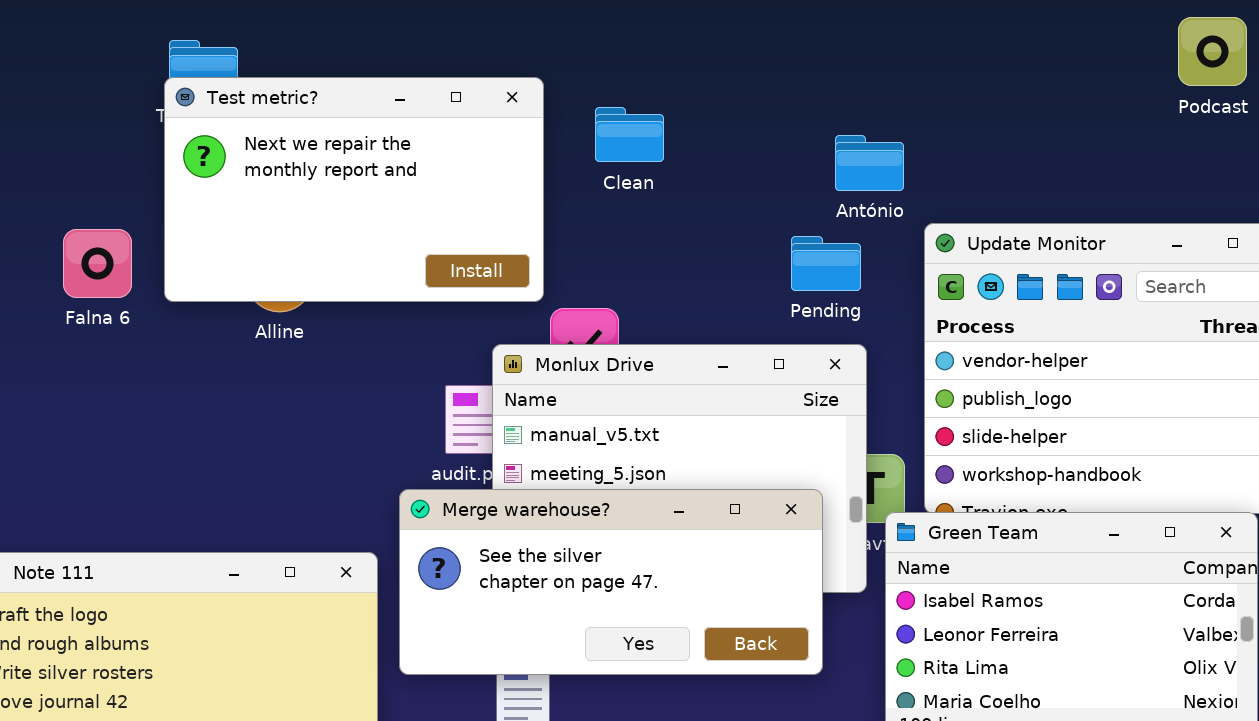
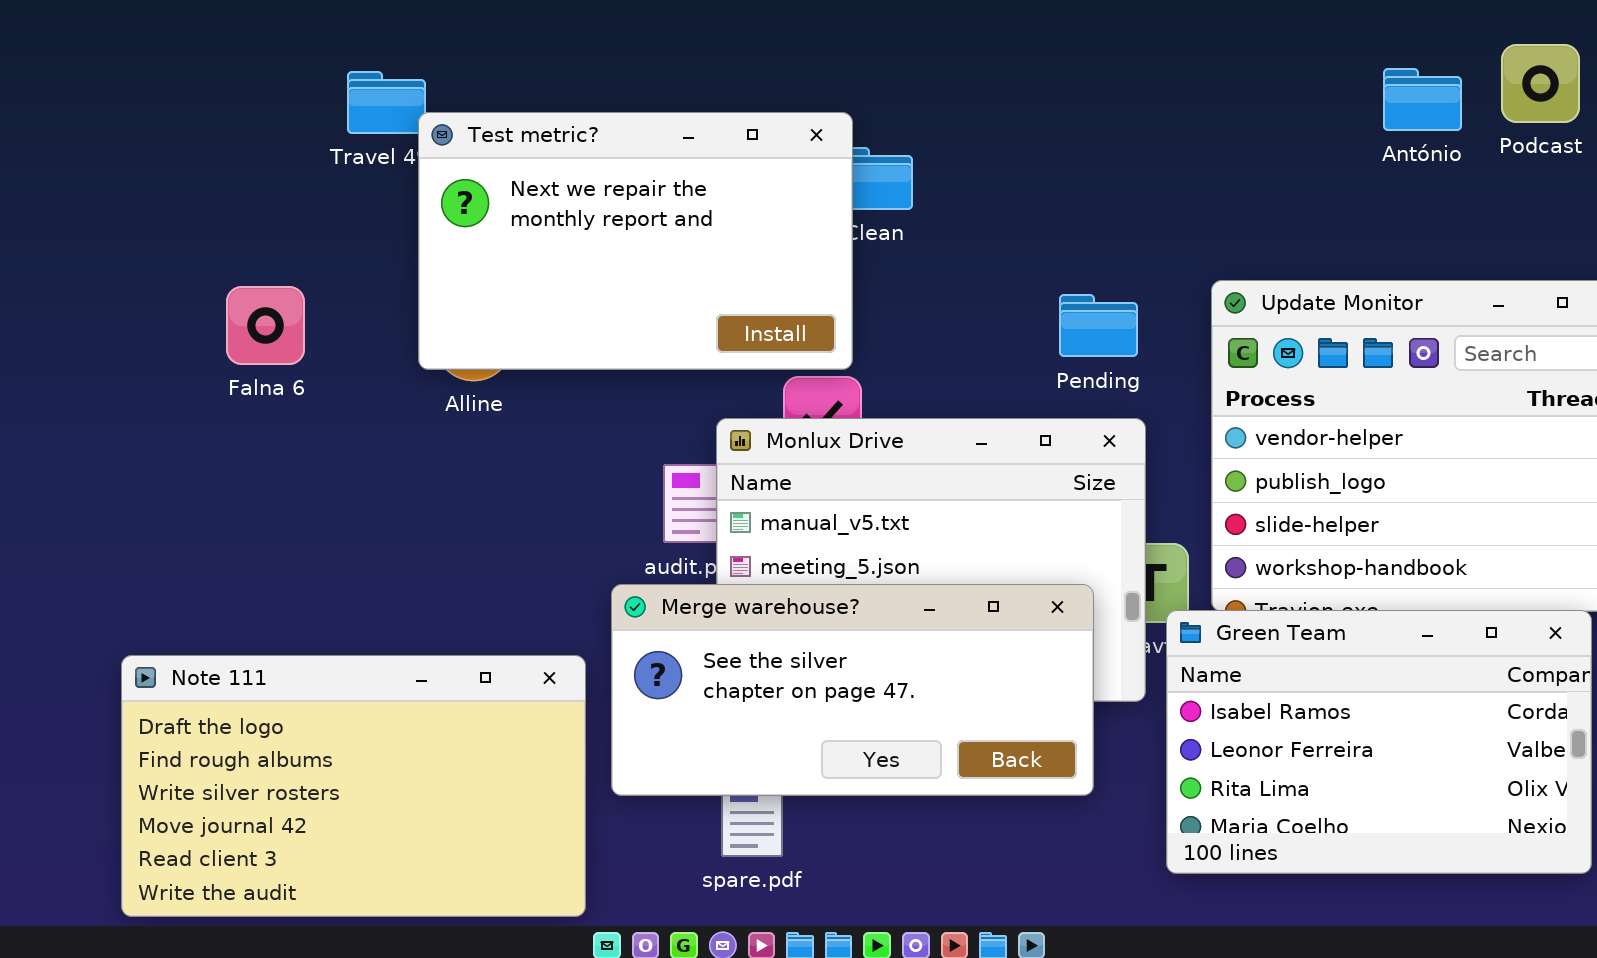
Test metric?: [164,77,544,302] -> [418,112,853,370], moved
António: [835,135,904,191] -> [1383,68,1462,131], moved

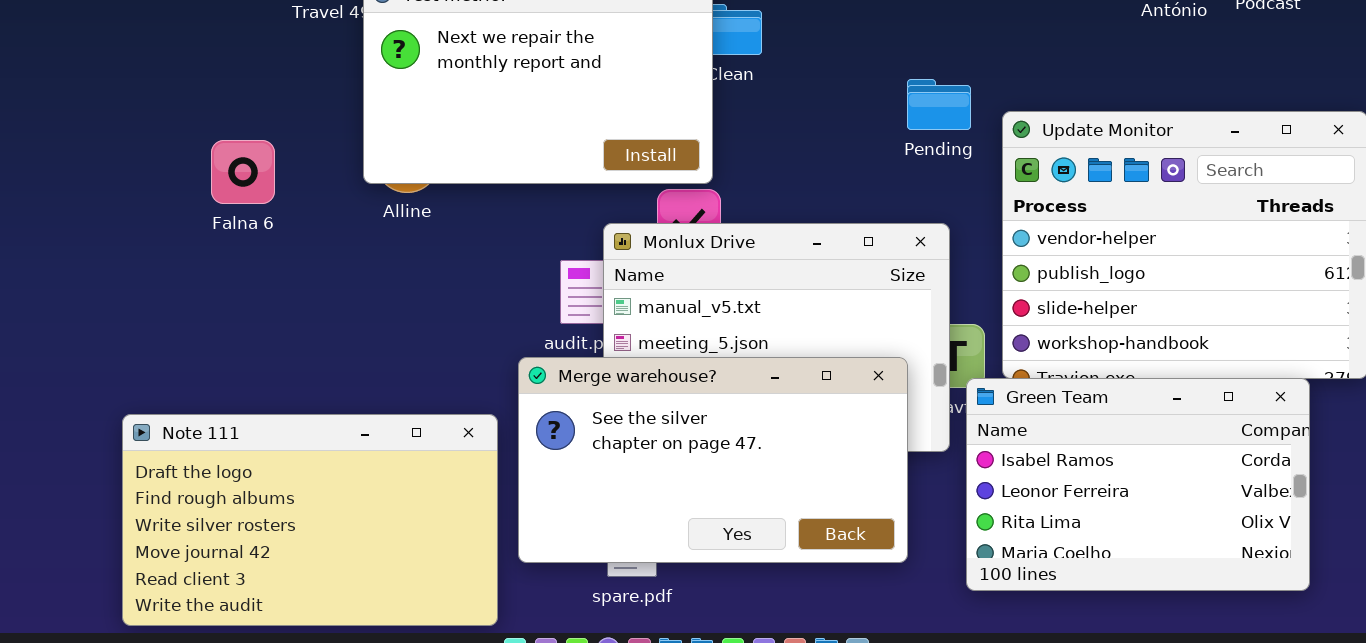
Falna 6: [226,286,305,365] -> [211,140,275,204], moved
Pending: [1059,294,1138,357] -> [907,79,971,130], moved
Merge warehouse?: [611,584,1094,796] -> [518,357,908,563], resized

